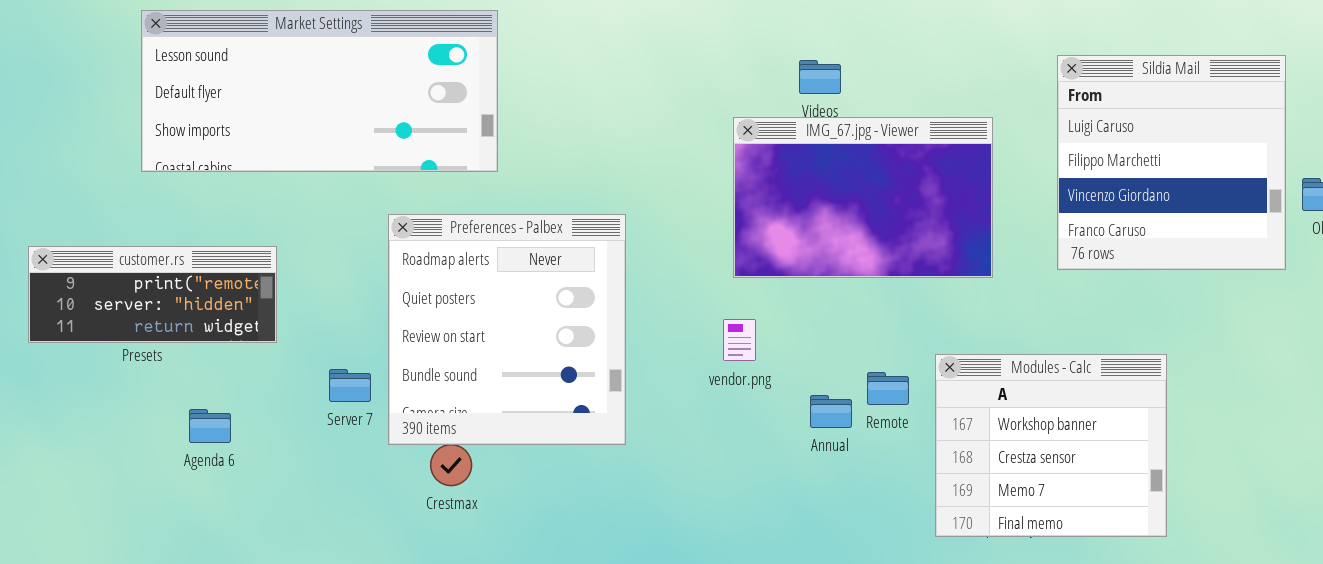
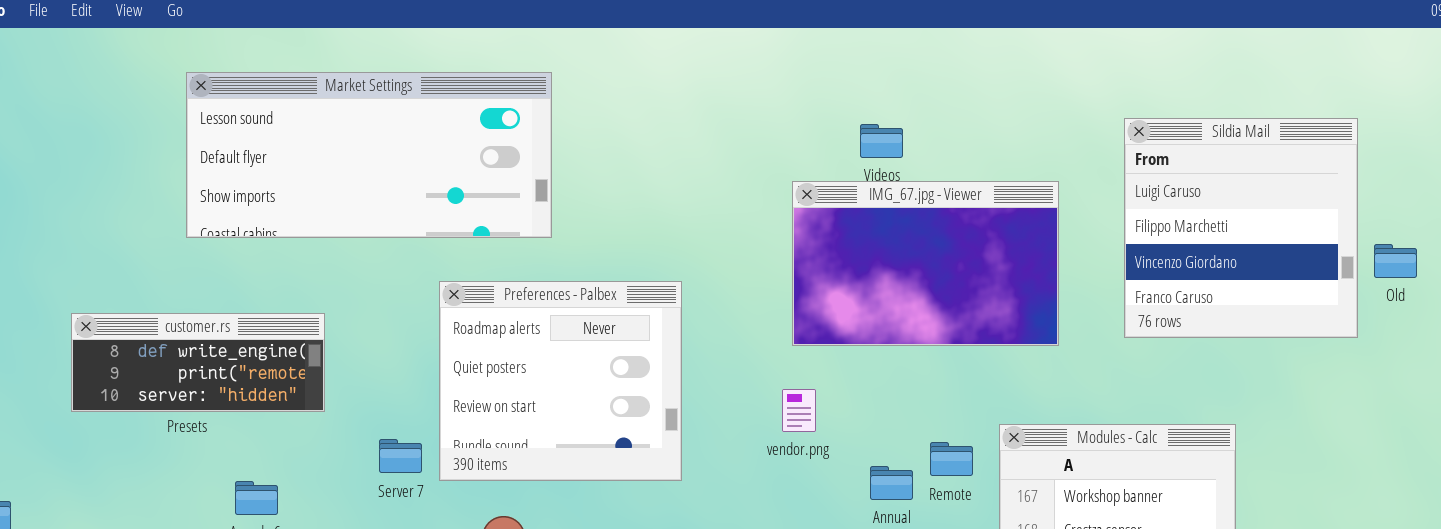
Preferences - Palbex: [388,214,626,445] -> [439,281,682,481], resized
customer.rs: [28,246,277,343] -> [71,313,325,412], scrolled up 1 row

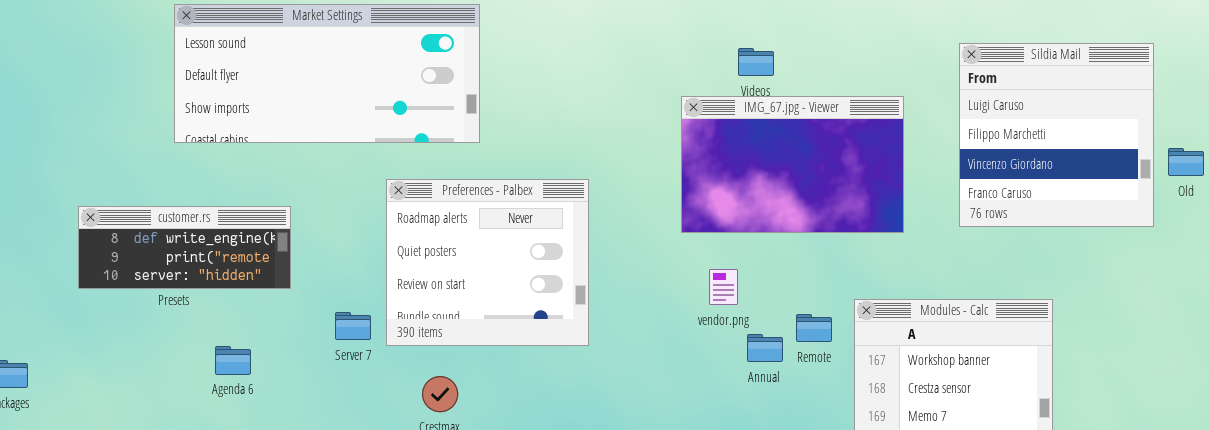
vendor.png: [782,389,816,432] -> [709,269,738,305], moved

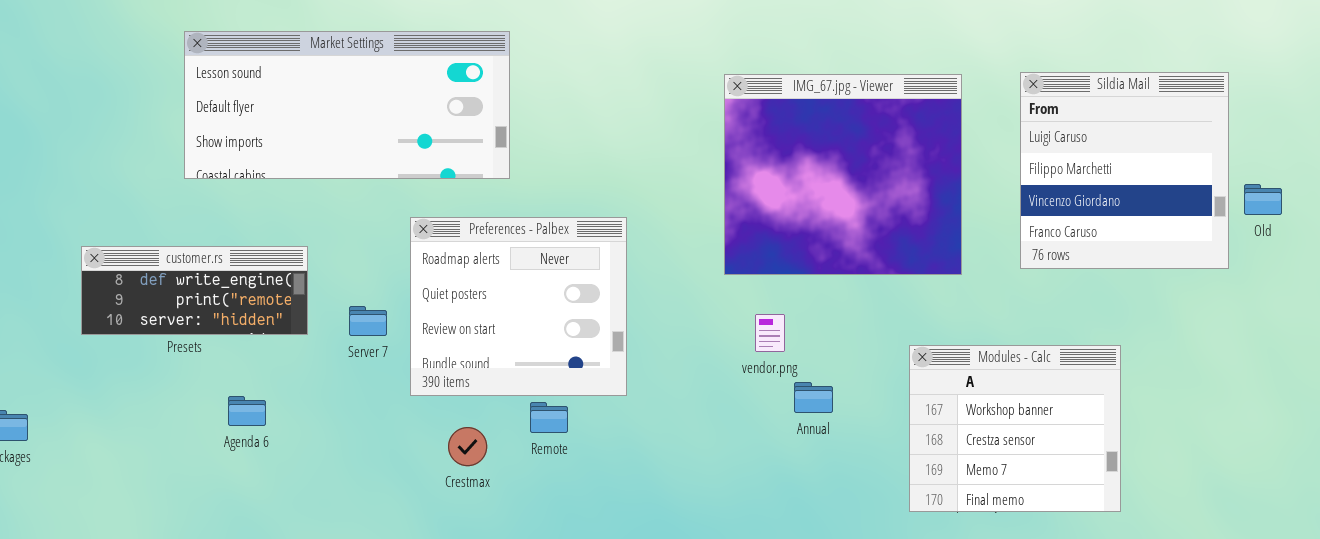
IMG_67.jpg - Viewer: [681,96,904,233] -> [724,74,962,275], resized
Server 7: [335,312,371,340] -> [349,306,387,336], moved
Remote: [796,314,832,342] -> [530,402,568,433], moved

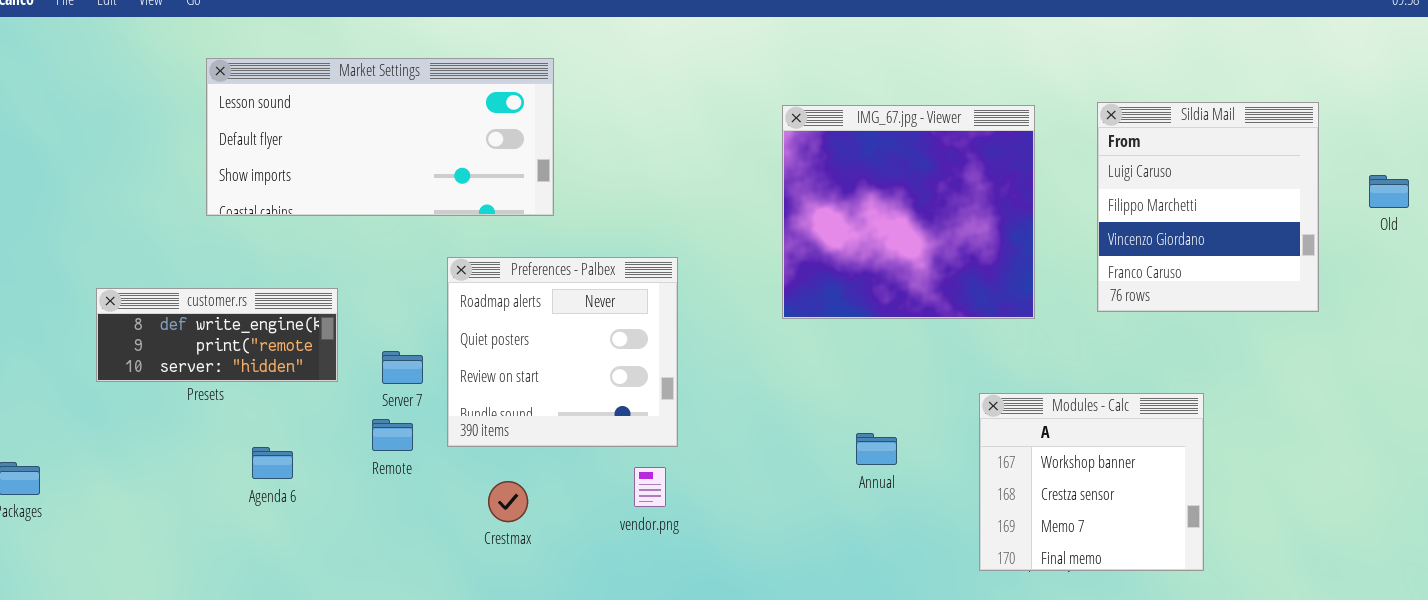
Old: [1244,184,1282,215] -> [1369,175,1409,208], moved
vendor.png: [755,314,785,352] -> [634,467,666,507], moved
Remote: [530,402,568,433] -> [372,419,413,451], moved

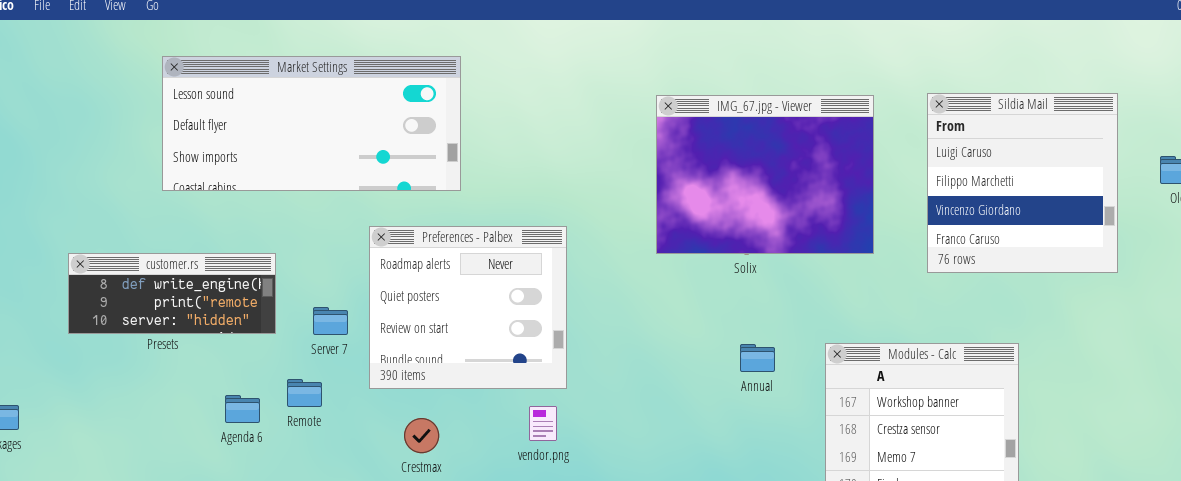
IMG_67.jpg - Viewer: [782,105,1035,319] -> [656,95,874,254], resized
Remote: [372,419,413,451] -> [287,379,322,407], moved
Annual: [856,433,897,465] -> [740,344,775,372], moved
Agenda 6: [252,447,293,479] -> [225,395,260,423], moved

